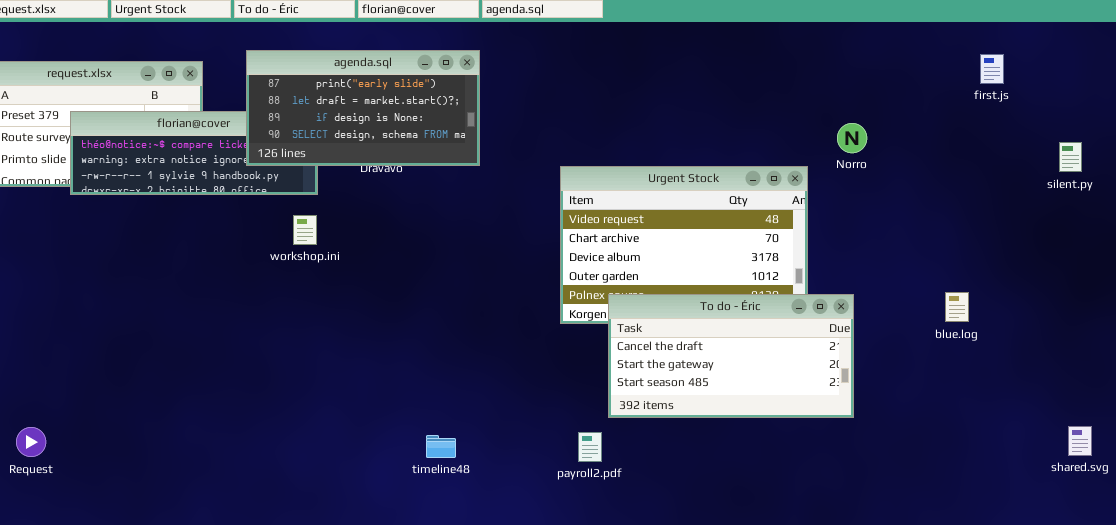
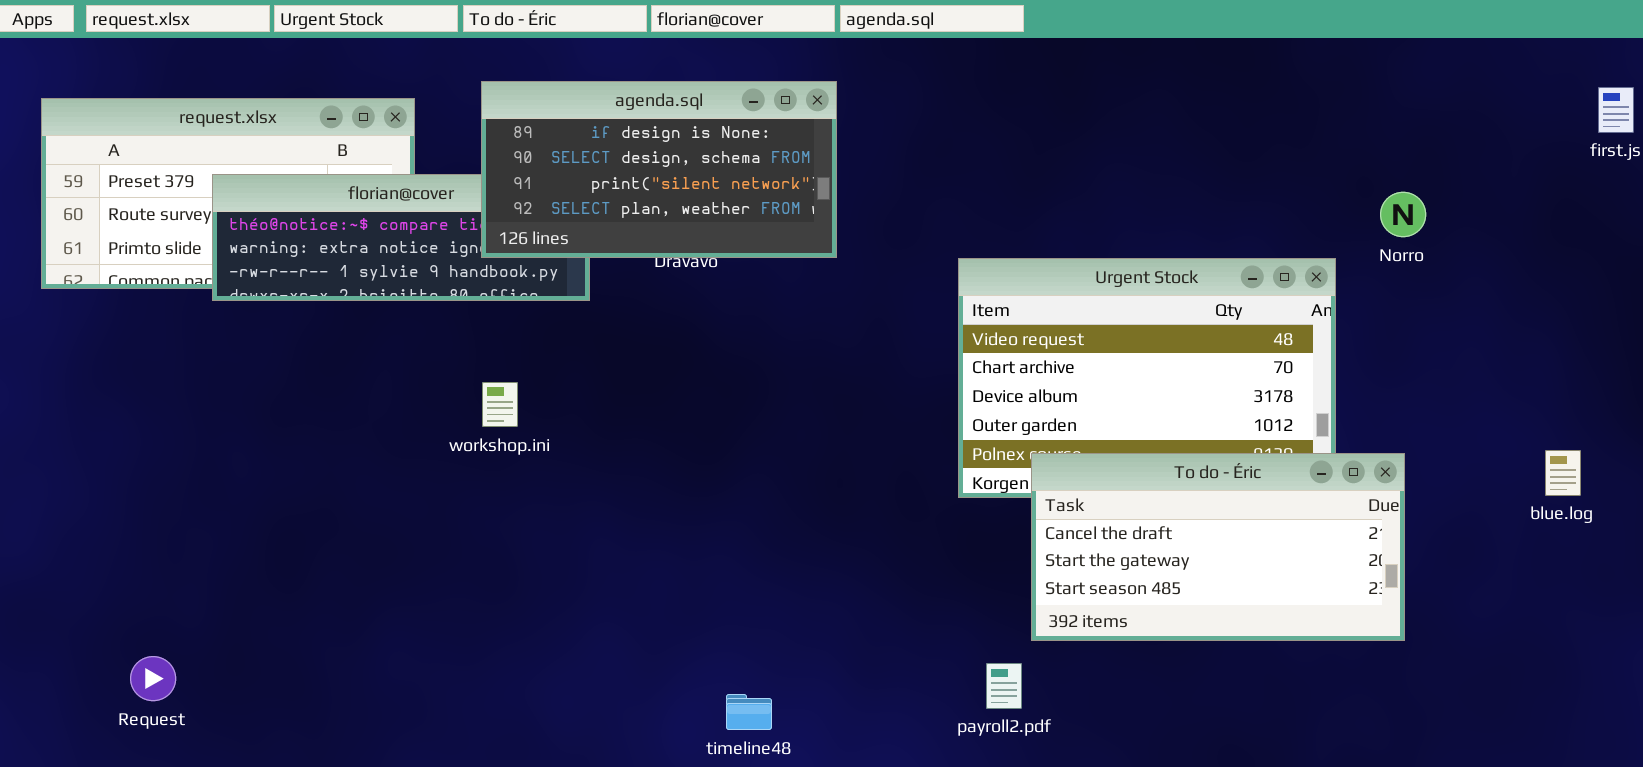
agenda.sql: [246,50,480,166] -> [481,81,837,258], scrolled down 2 rows
workshop.ini: [293,215,317,245] -> [482,382,518,427], moved
timeline48: [426,435,456,458] -> [726,694,772,730], moved

